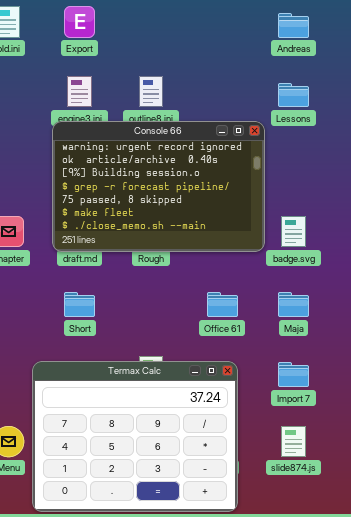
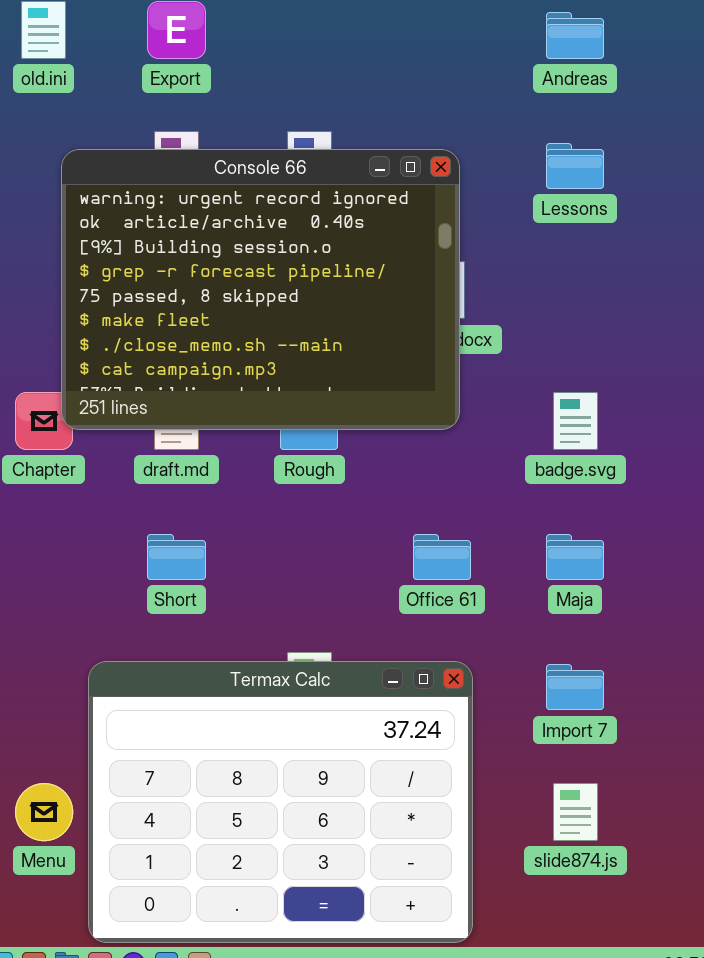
Console 66: [52,121,265,252] -> [61,149,460,430], moved, resized

